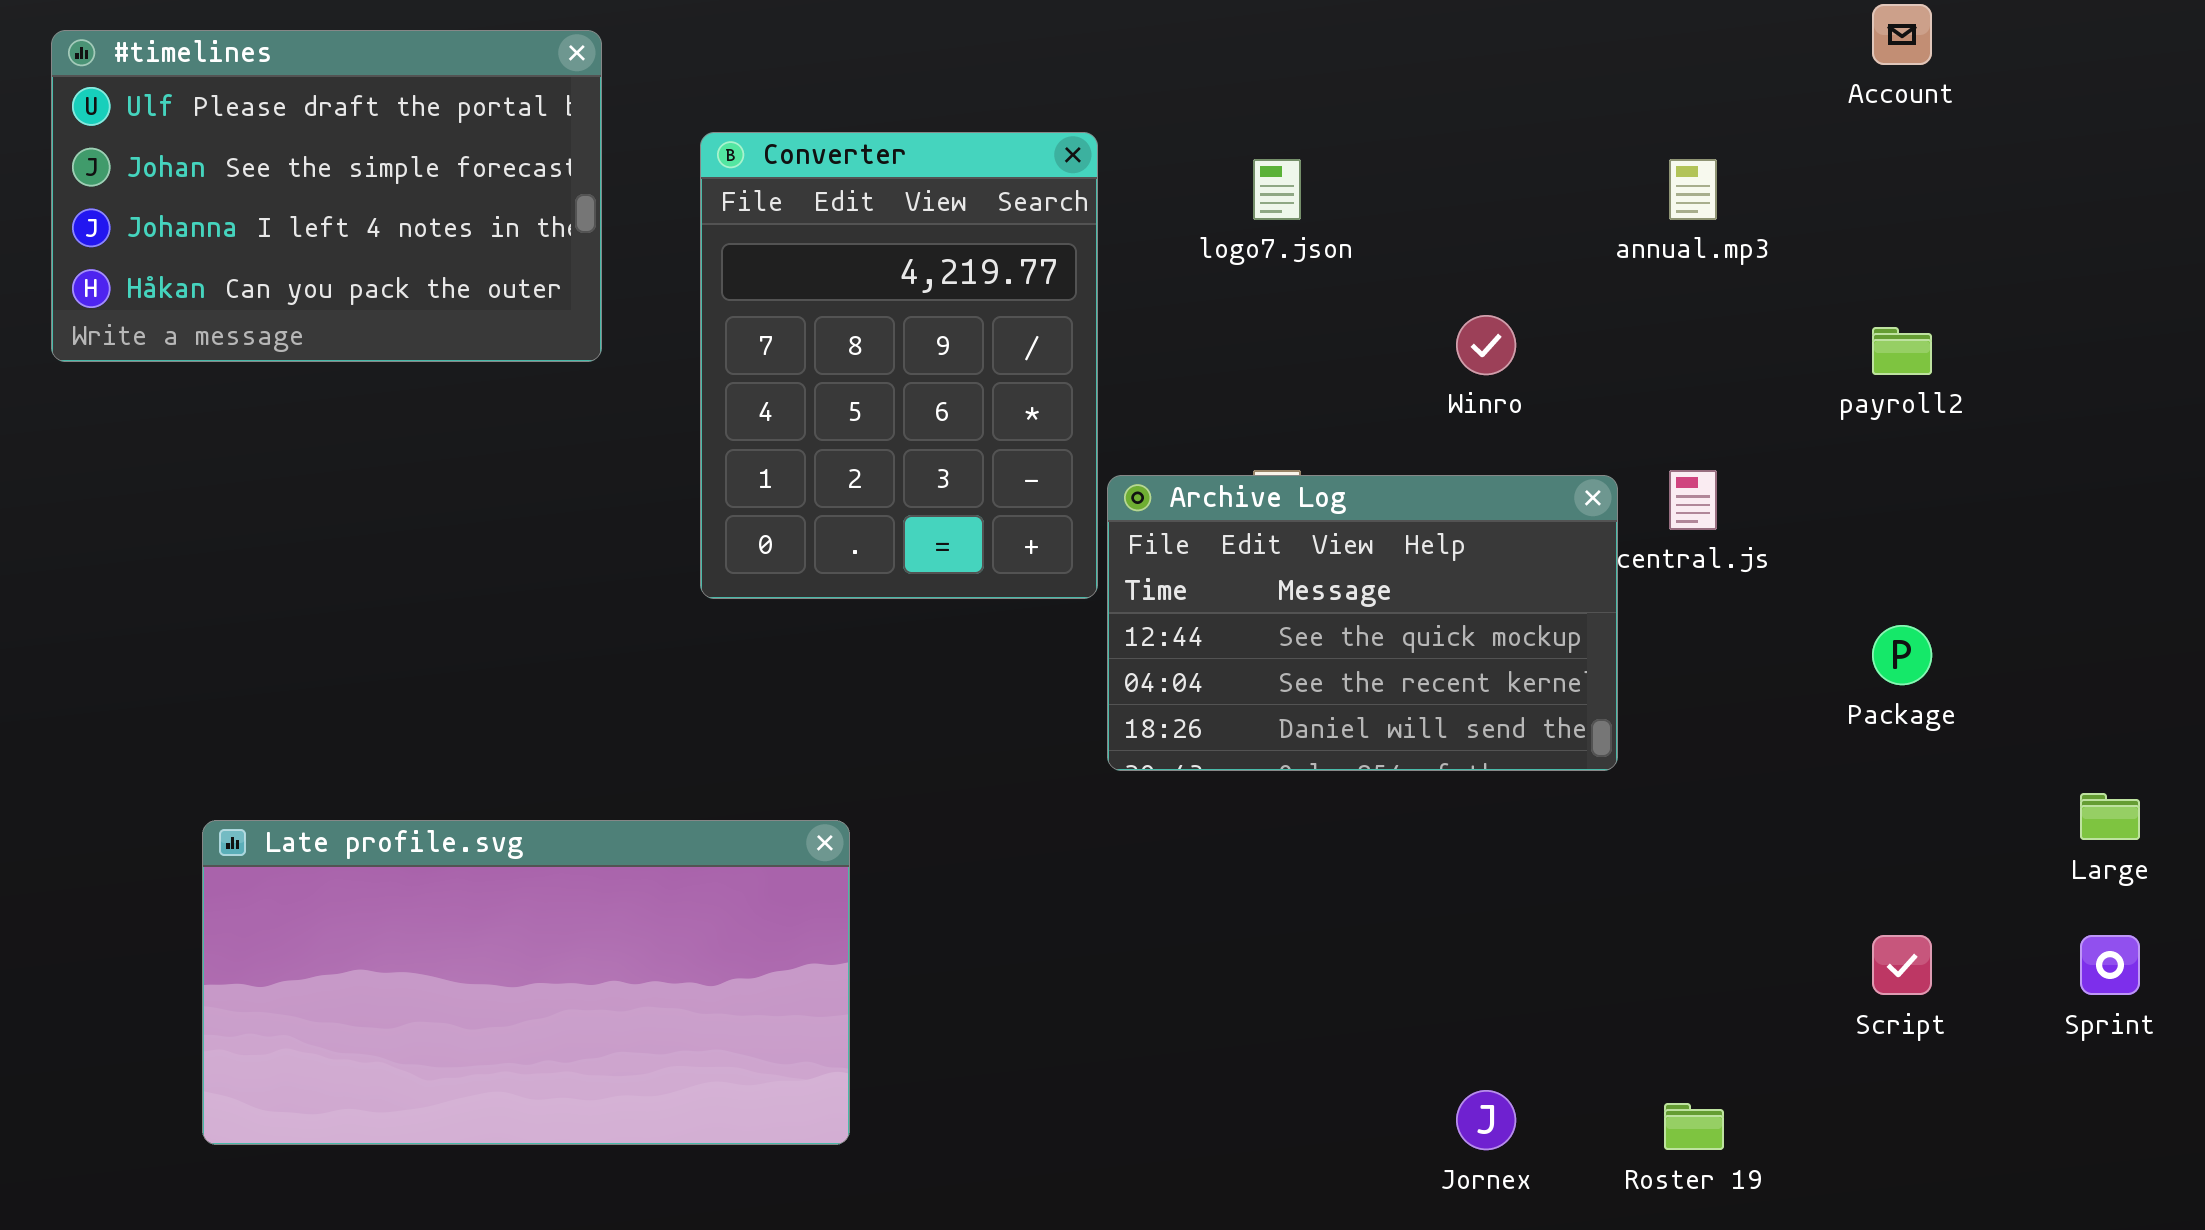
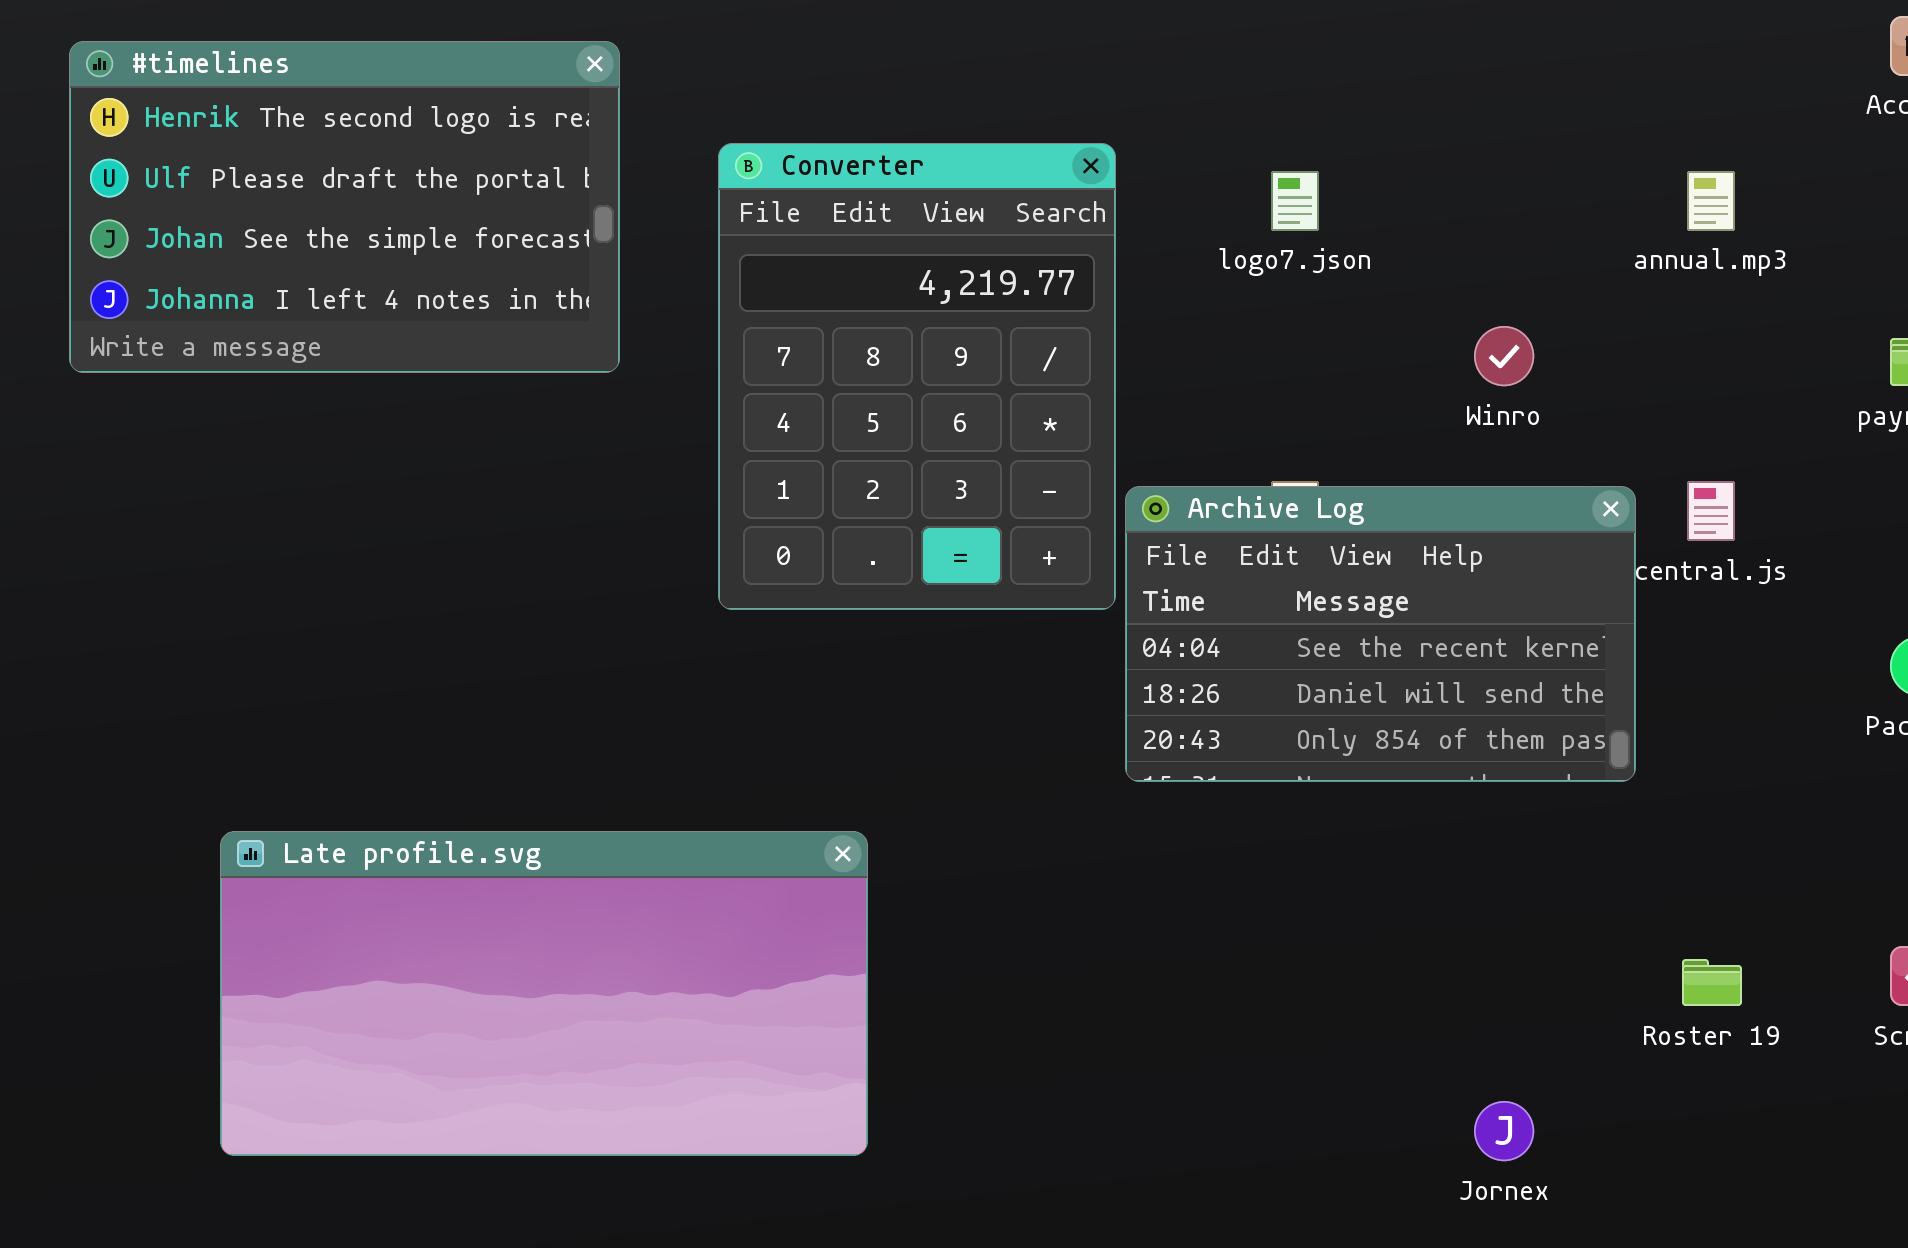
#timelines: [51,30,602,362] -> [69,41,620,373], scrolled up 1 row
Archive Log: [1107,475,1618,771] -> [1125,486,1636,782], scrolled down 1 row
Roster 19: [1664,1103,1724,1150] -> [1682,959,1742,1006], moved

